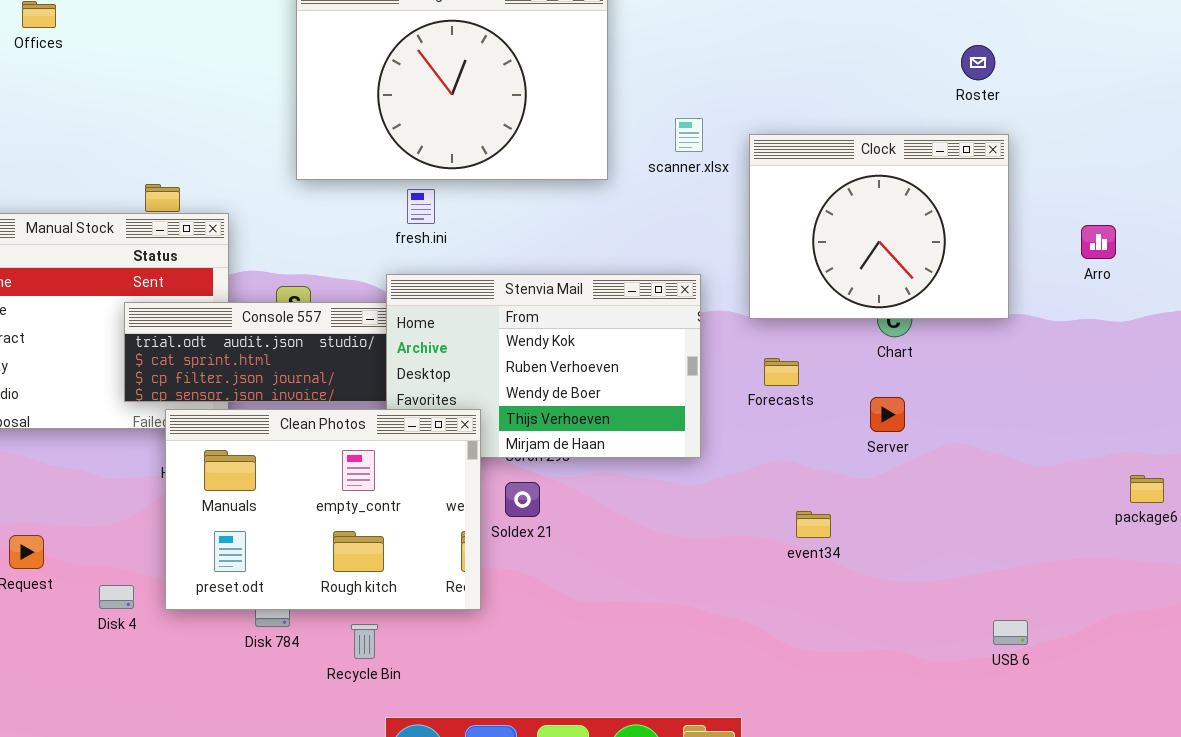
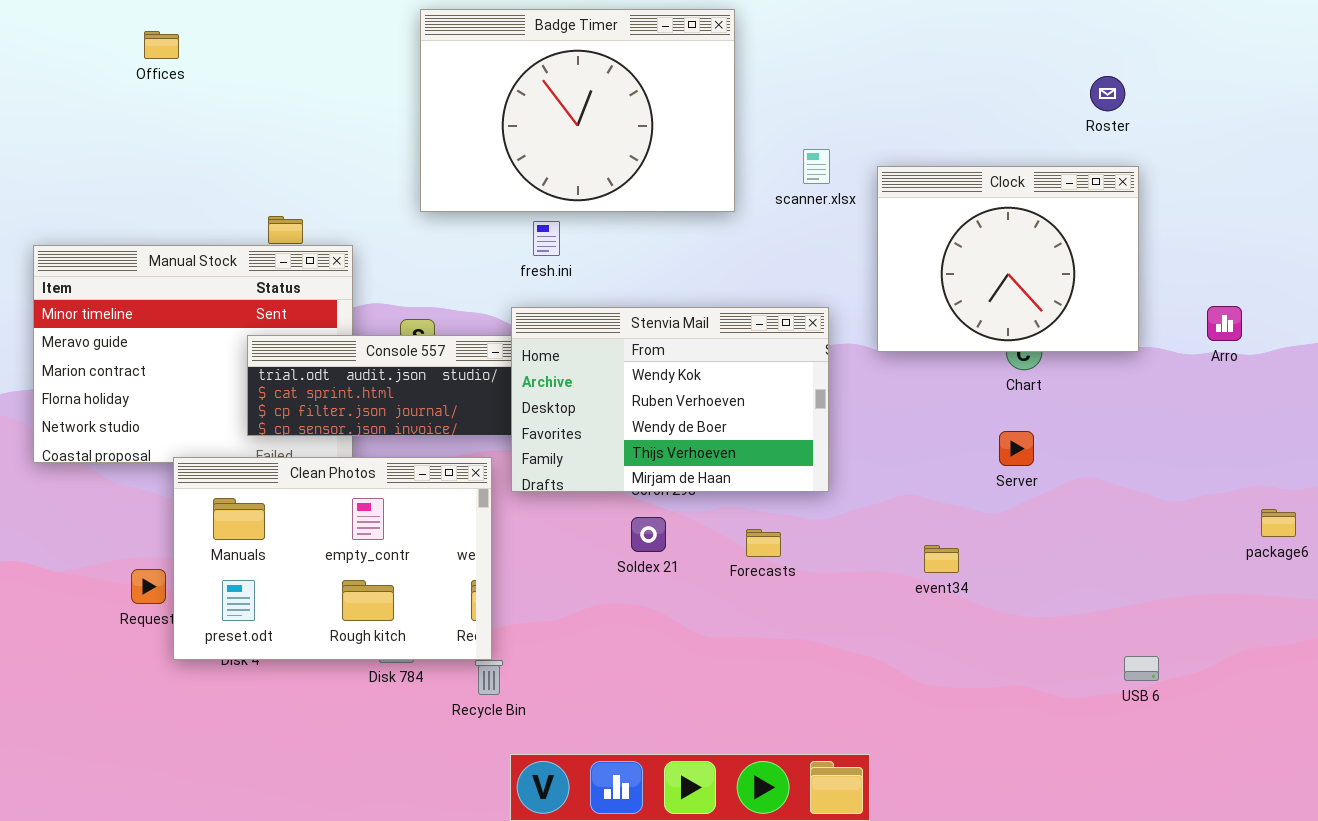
Arro: [1081,225,1116,259] -> [1207,306,1242,341], moved
Forecasts: [764,358,799,386] -> [746,529,781,557], moved
Clean Photos: [165,409,481,610] -> [173,457,492,660], moved

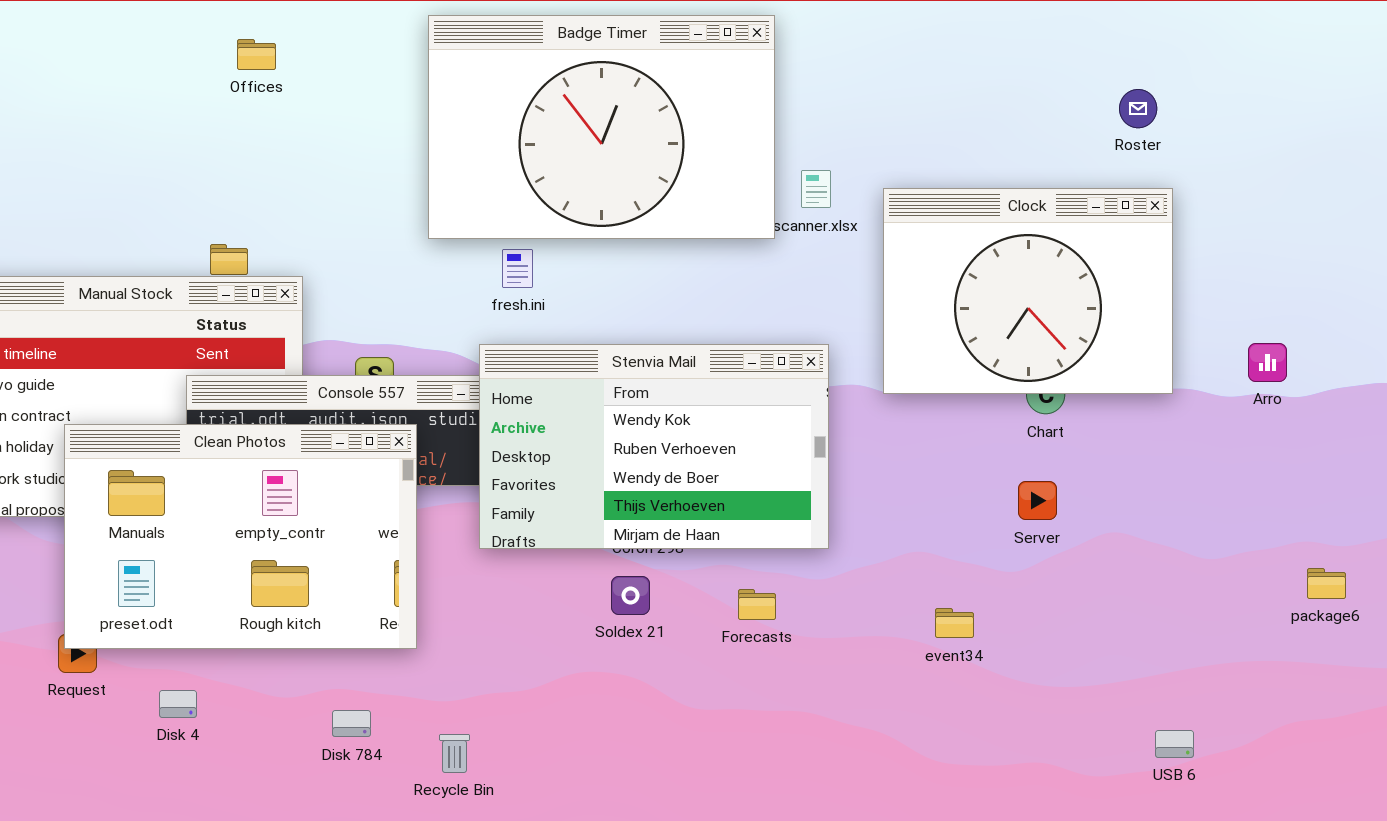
Badge Timer: [420,9,735,212] -> [428,15,775,239], moved
Offices: [144,31,179,59] -> [237,39,276,70], moved
Clean Photos: [173,457,492,660] -> [64,424,417,649], moved

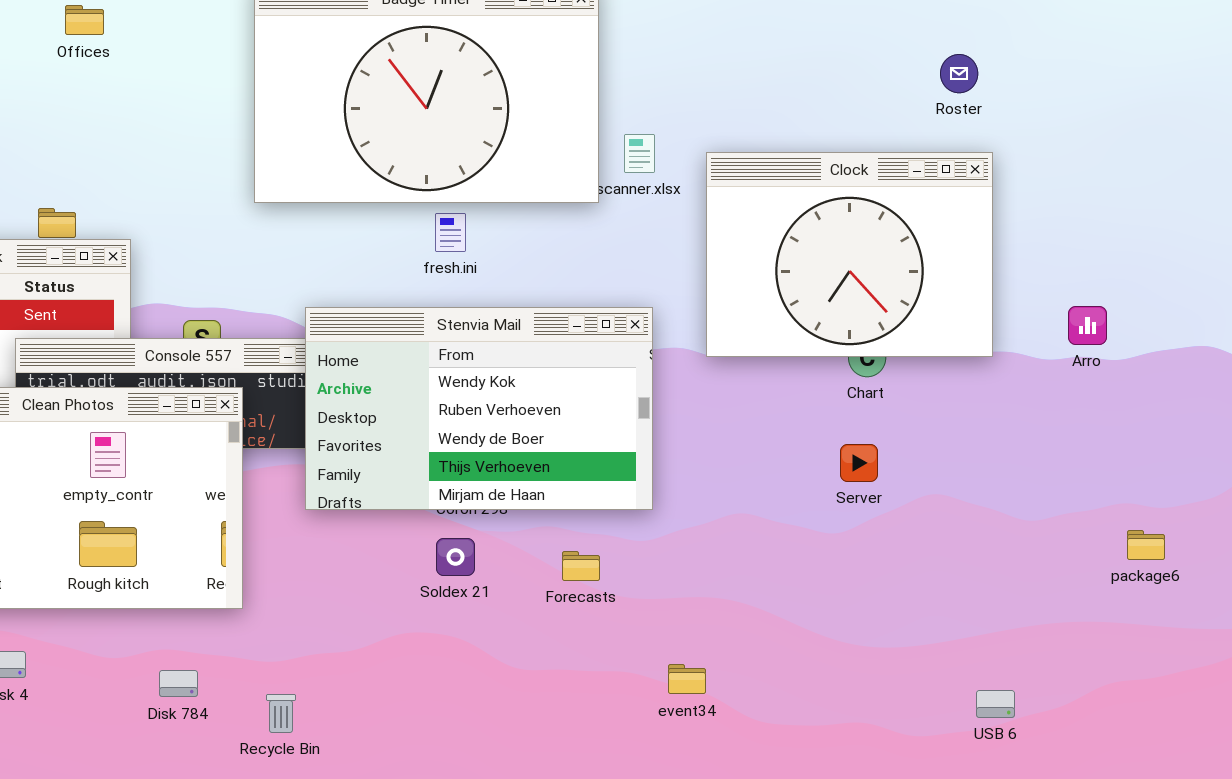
fresh.ini: [502,249,533,288] -> [435,213,466,252], moved
event34: [935,608,974,638] -> [668,664,706,694], moved

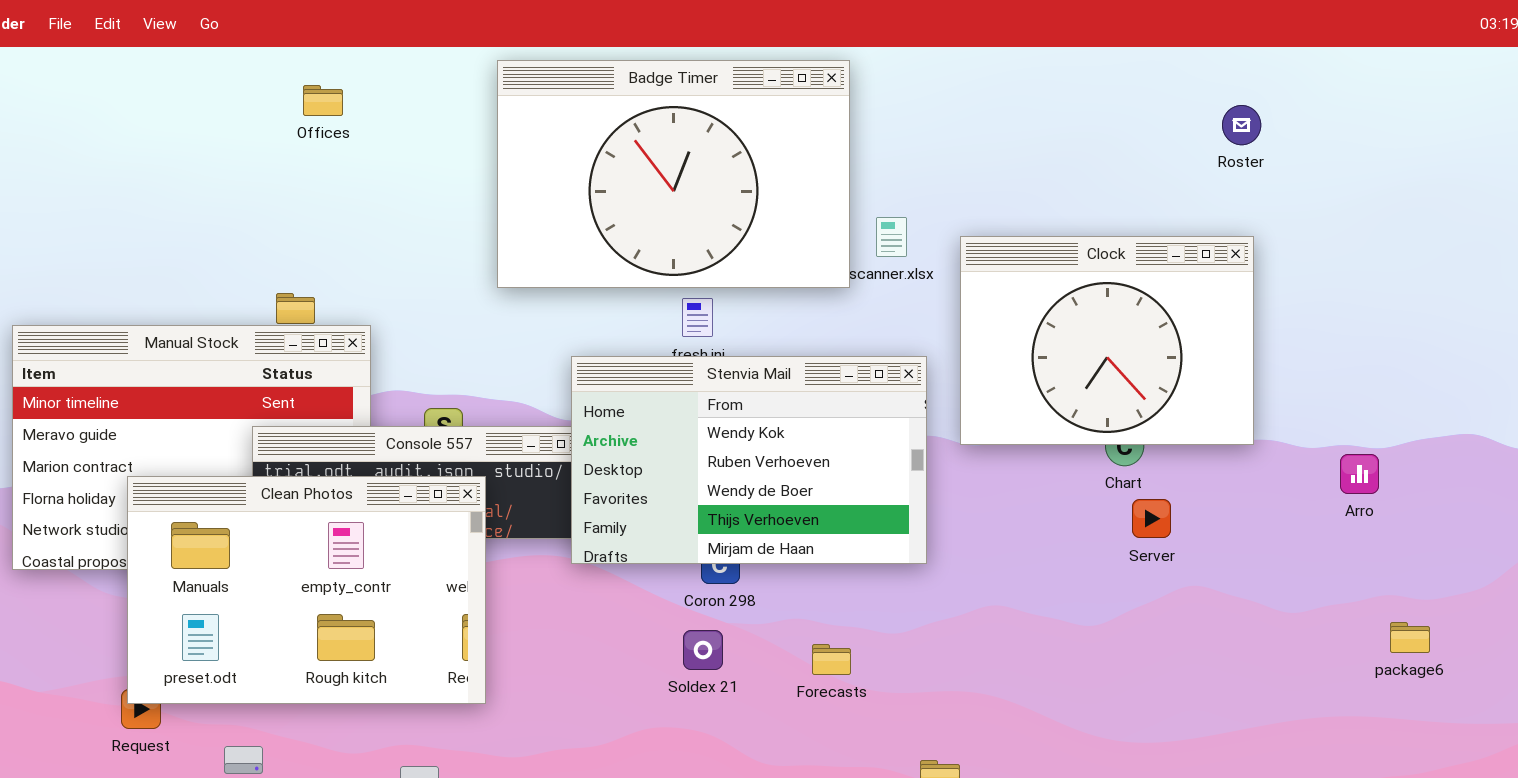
Roster: [940,54,978,93] -> [1222,105,1261,145], moved
Arro: [1068,306,1107,345] -> [1340,454,1379,494], moved
Stenvia Mail: [305,307,653,510] -> [571,356,927,564], moved
Server: [840,444,878,482] -> [1132,499,1171,538], moved

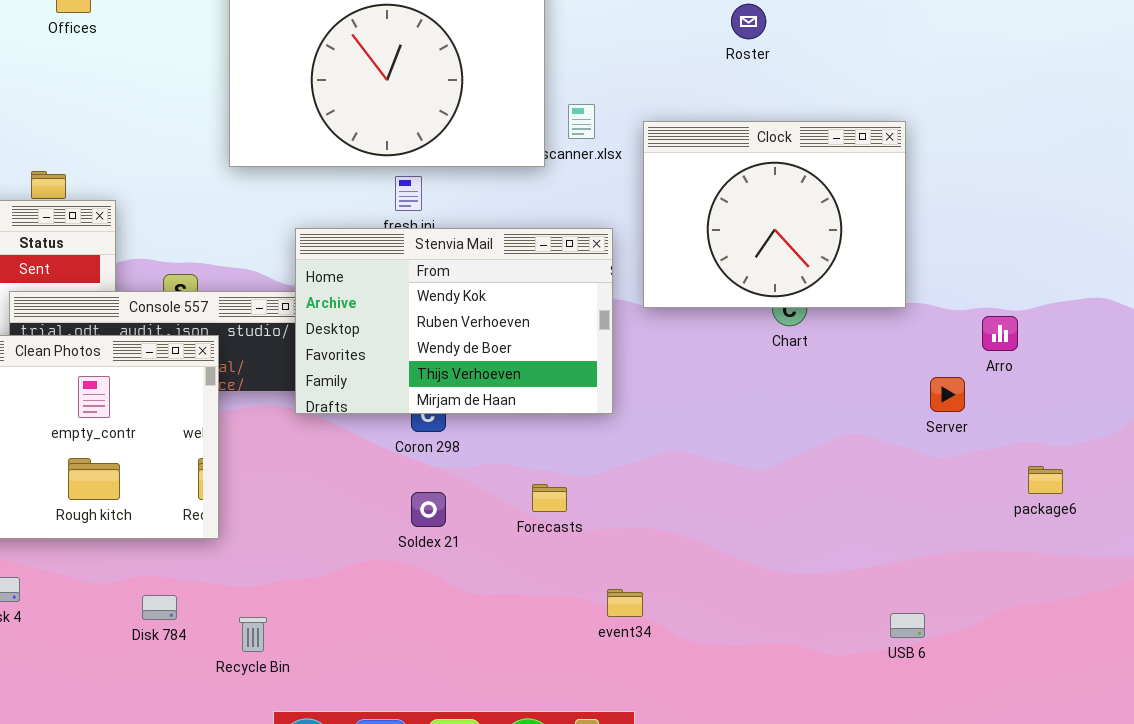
Roster: [1222,105,1261,145] -> [731,4,766,39], moved
Server: [1132,499,1171,538] -> [930,377,965,412], moved
Soldex 21: [683,630,723,670] -> [411,492,446,527], moved
Forecasts: [812,644,851,675] -> [532,484,567,512], moved

